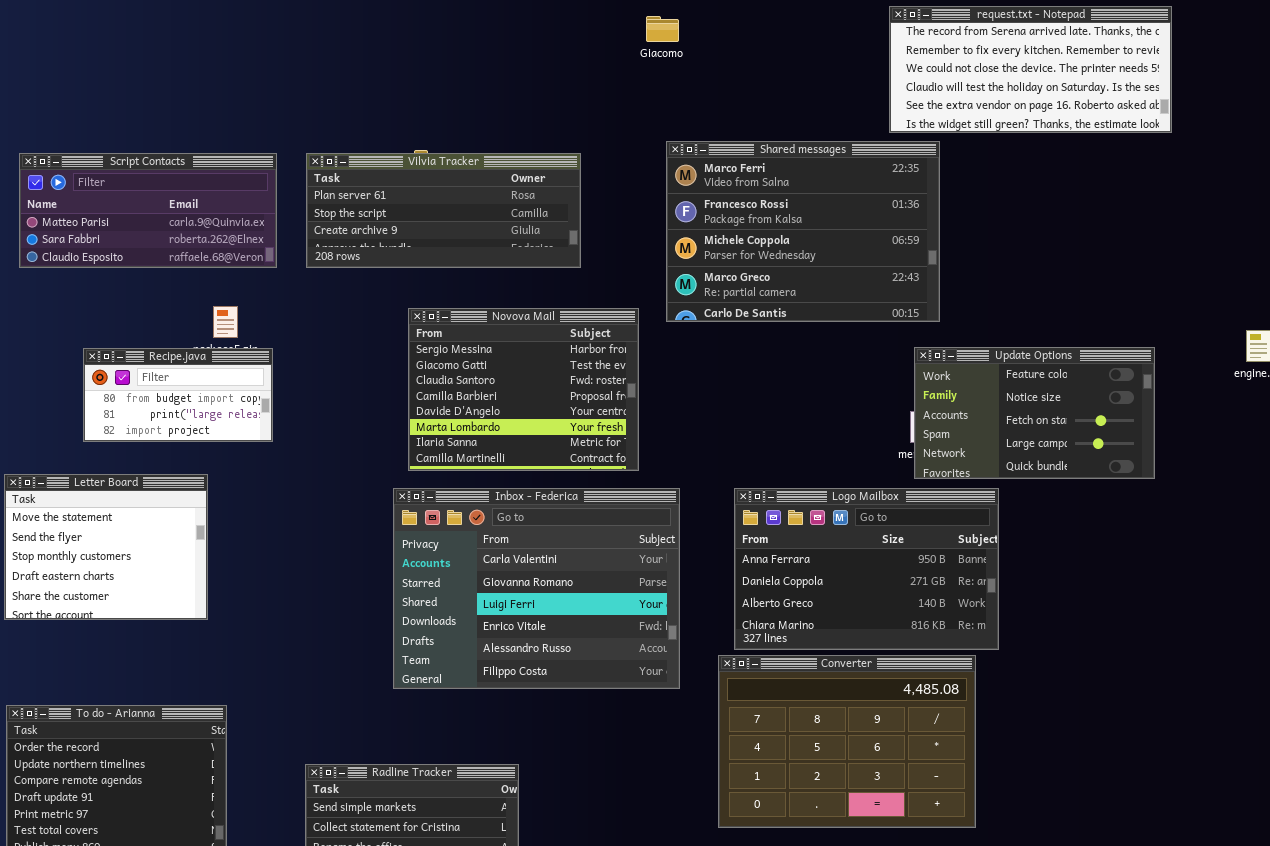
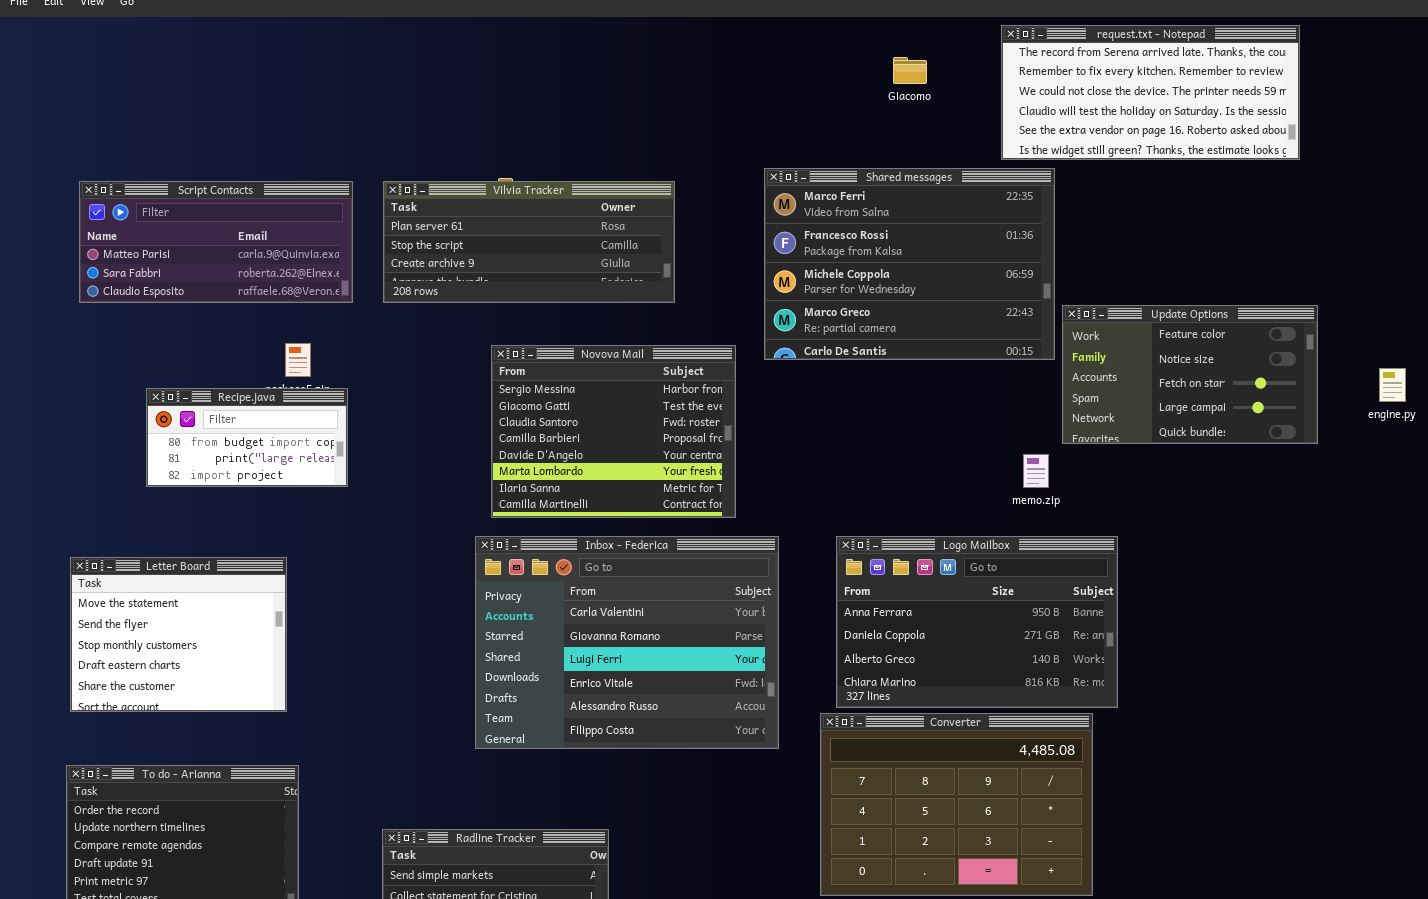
Giacomo: [646,16,679,42] -> [893,57,927,84], moved
Update Options: [914,347,1155,479] -> [1062,305,1318,444], moved
Letter Board: [4,474,208,620] -> [70,557,287,712], moved

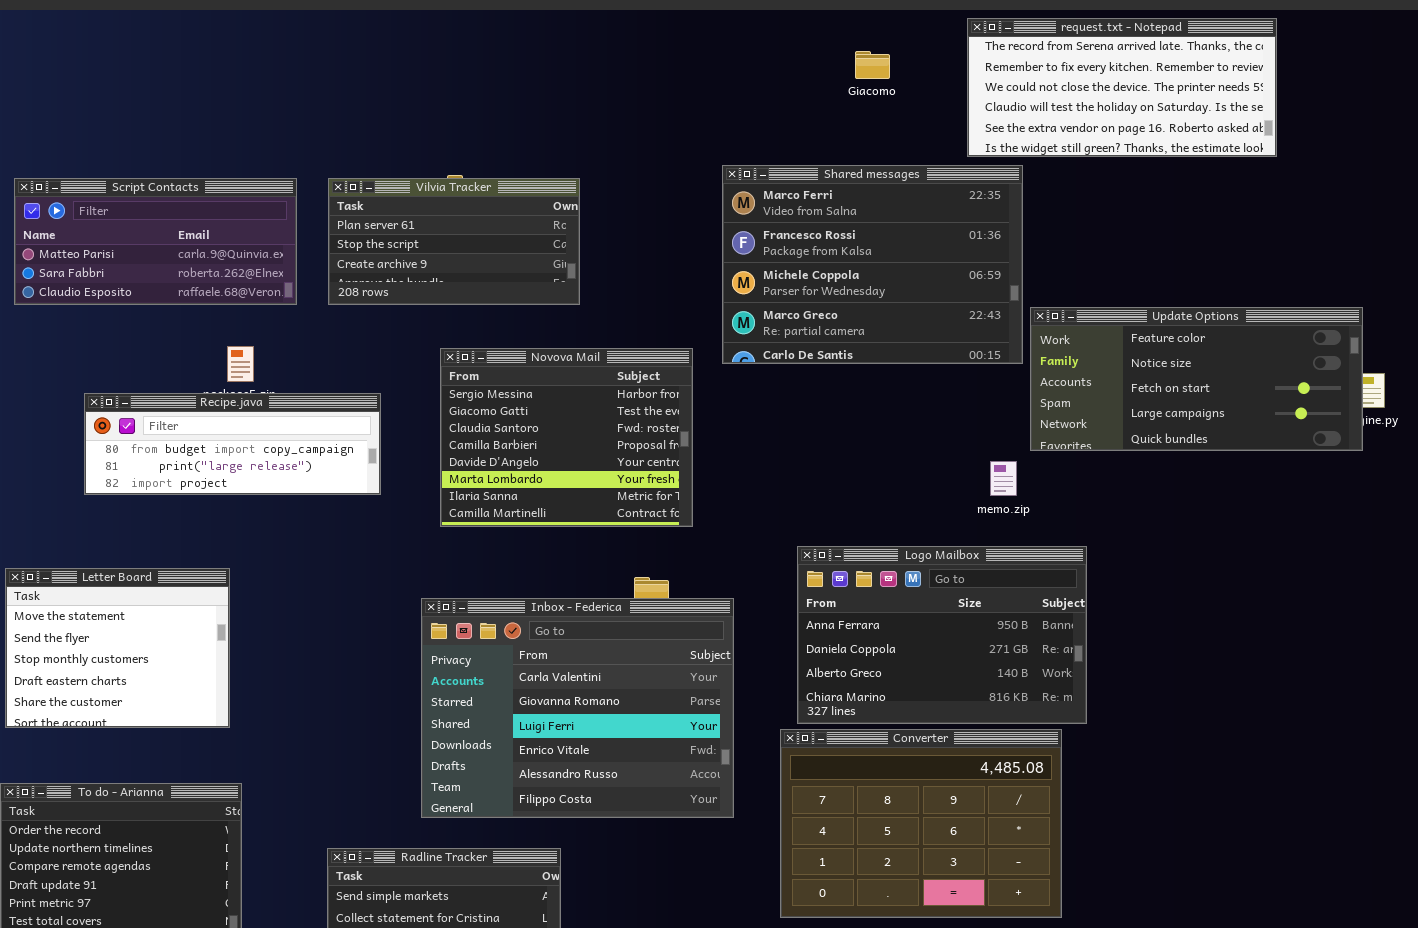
Vilvia Tracker: [383,181,675,303] -> [328,178,580,305], resized
Update Options: [1062,305,1318,444] -> [1030,307,1363,451], resized
Recipe.java: [146,388,348,487] -> [84,393,381,495], resized
Inbox - Federica: [475,536,779,749] -> [421,598,734,818], moved

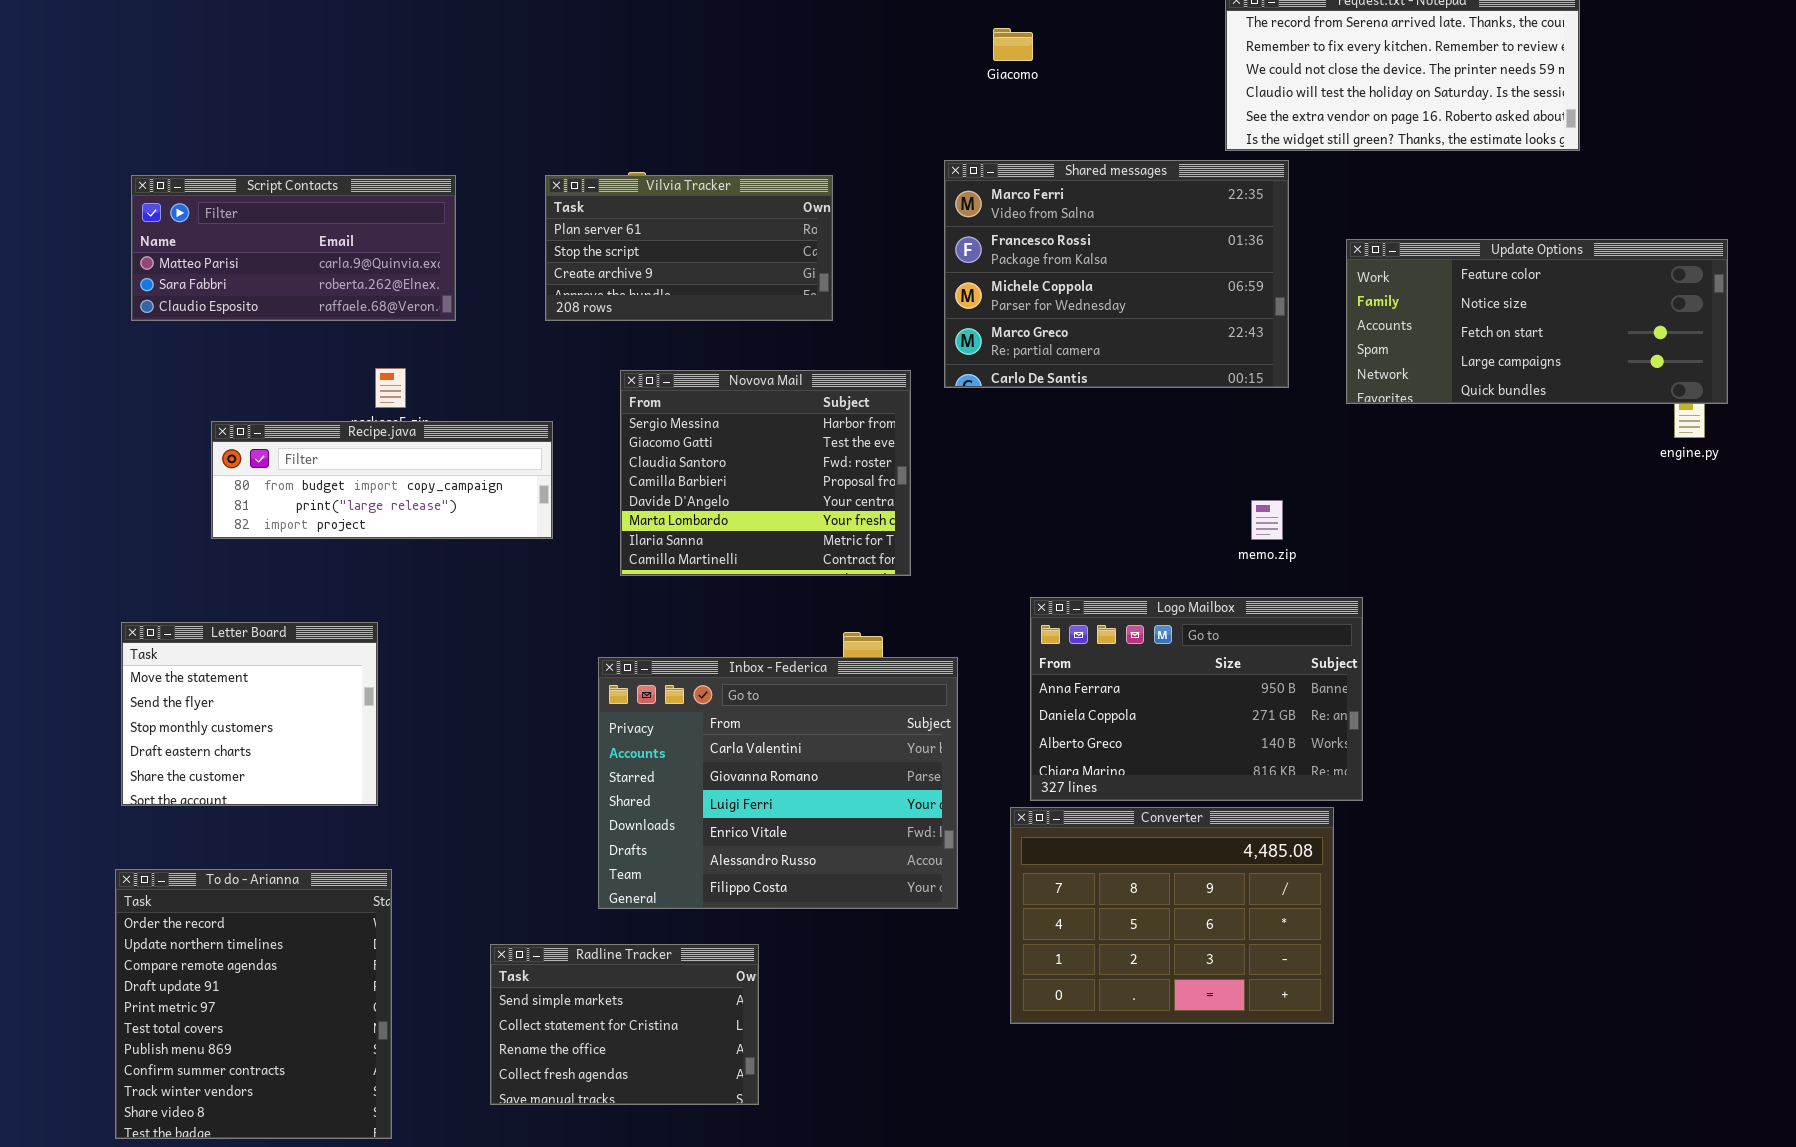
Giacomo: [855,51,890,79] -> [993,28,1033,61], moved
Vilvia Tracker: [328,178,580,305] -> [545,175,833,321], moved
Update Options: [1030,307,1363,451] -> [1346,239,1728,404], moved

